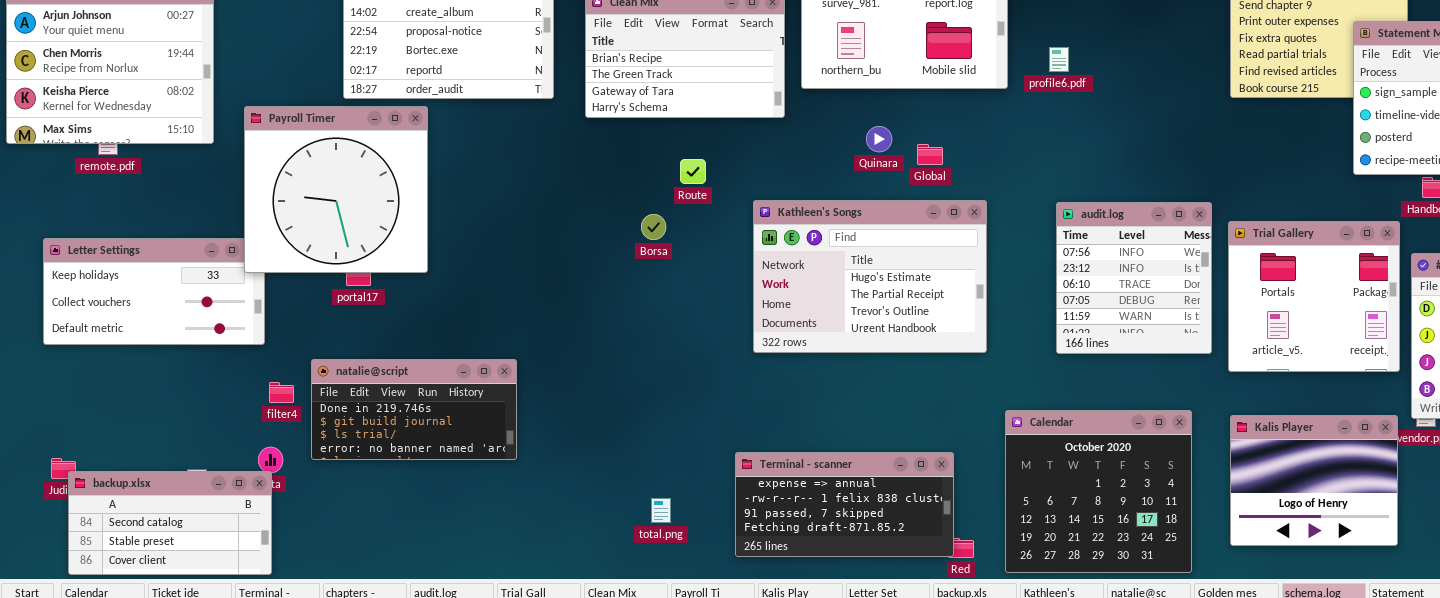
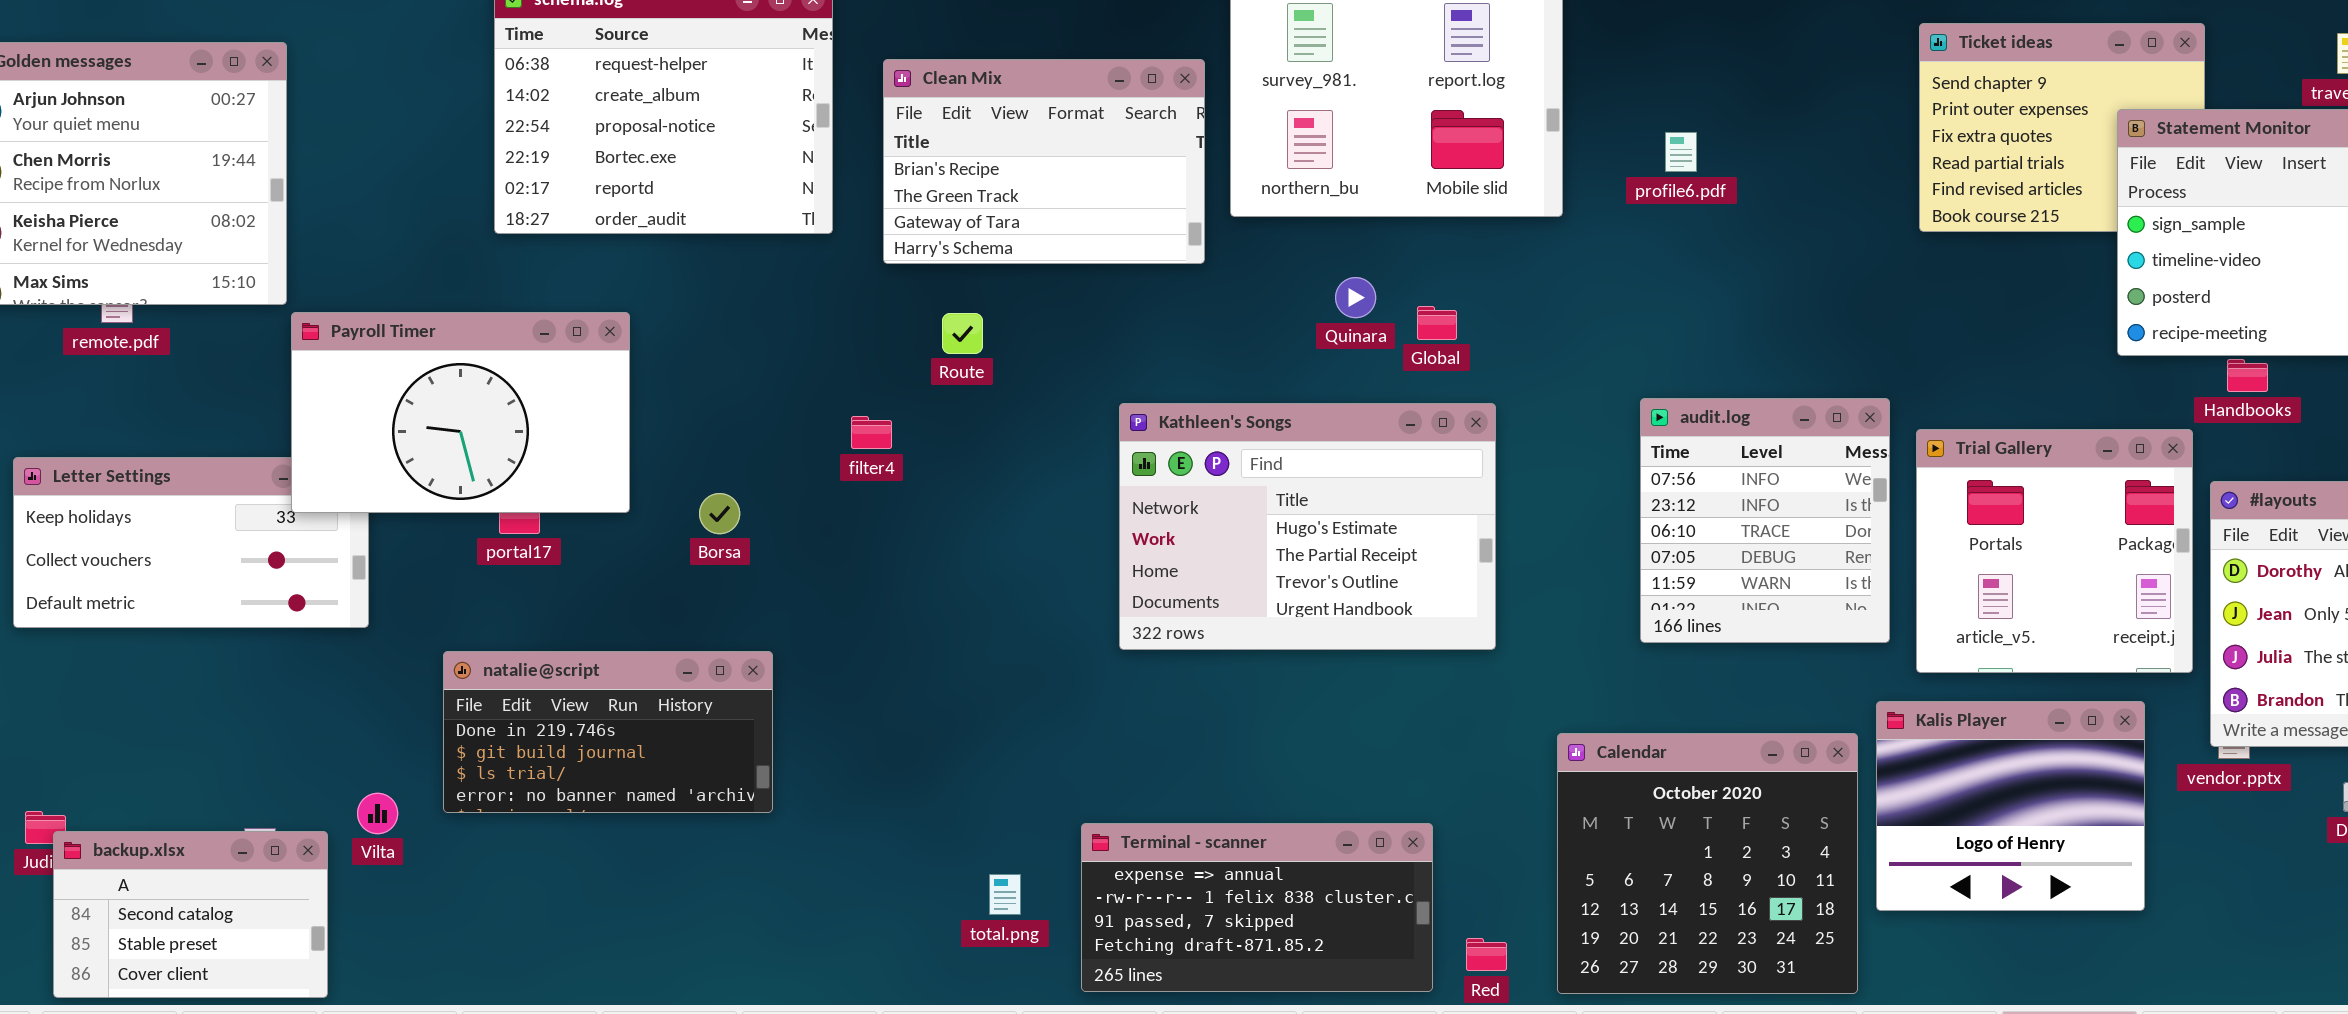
profile6.pdf: [1049,47,1069,72] -> [1665,132,1697,172], moved
Payroll Timer: [244,106,428,273] -> [291,312,630,513], resized
Route: [680,159,706,184] -> [942,313,983,354], moved
Kathleen's Songs: [753,200,987,353] -> [1119,403,1496,650], moved
Borsa: [641,214,666,240] -> [699,493,740,534], moved
filter4: [269,382,294,403] -> [851,416,892,449], moved
Kalis Player: [1230,415,1398,546] -> [1876,701,2145,911], moved
Terminal - scanner: [735,452,954,557] -> [1081,823,1433,992], moved
backup.xlsx: [68,471,272,575] -> [53,831,328,998], resized

